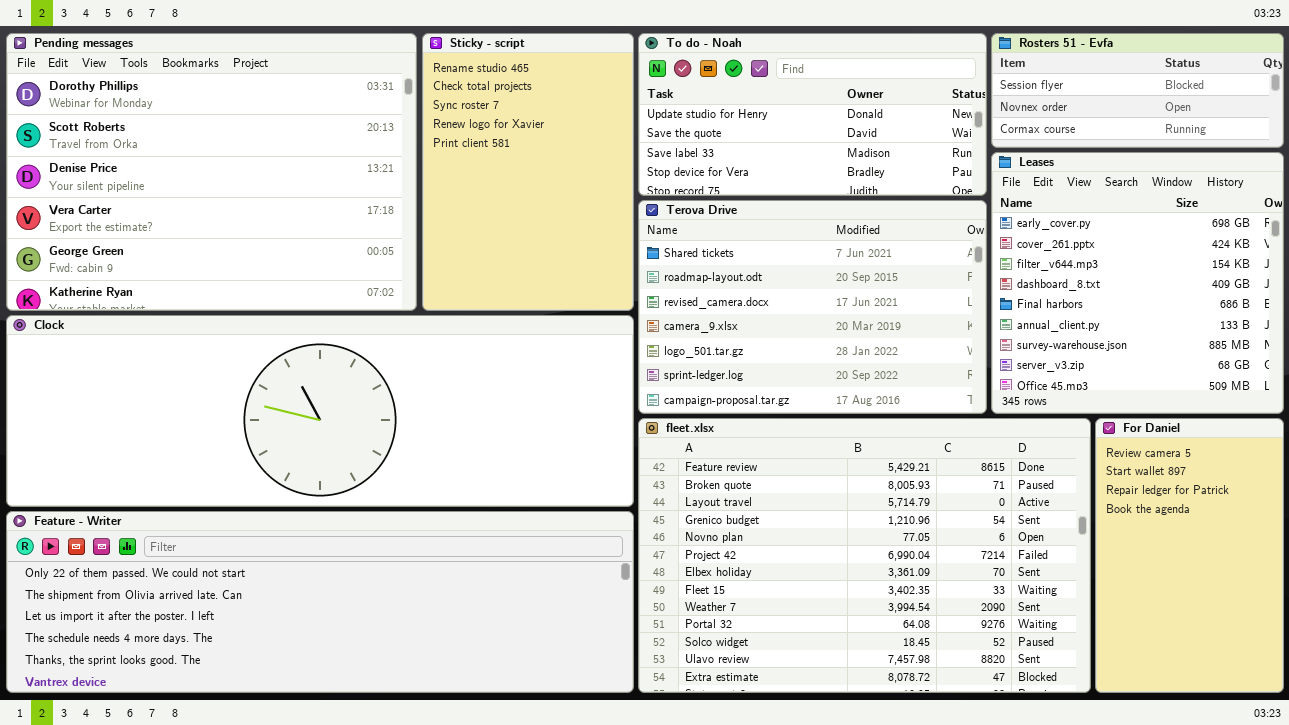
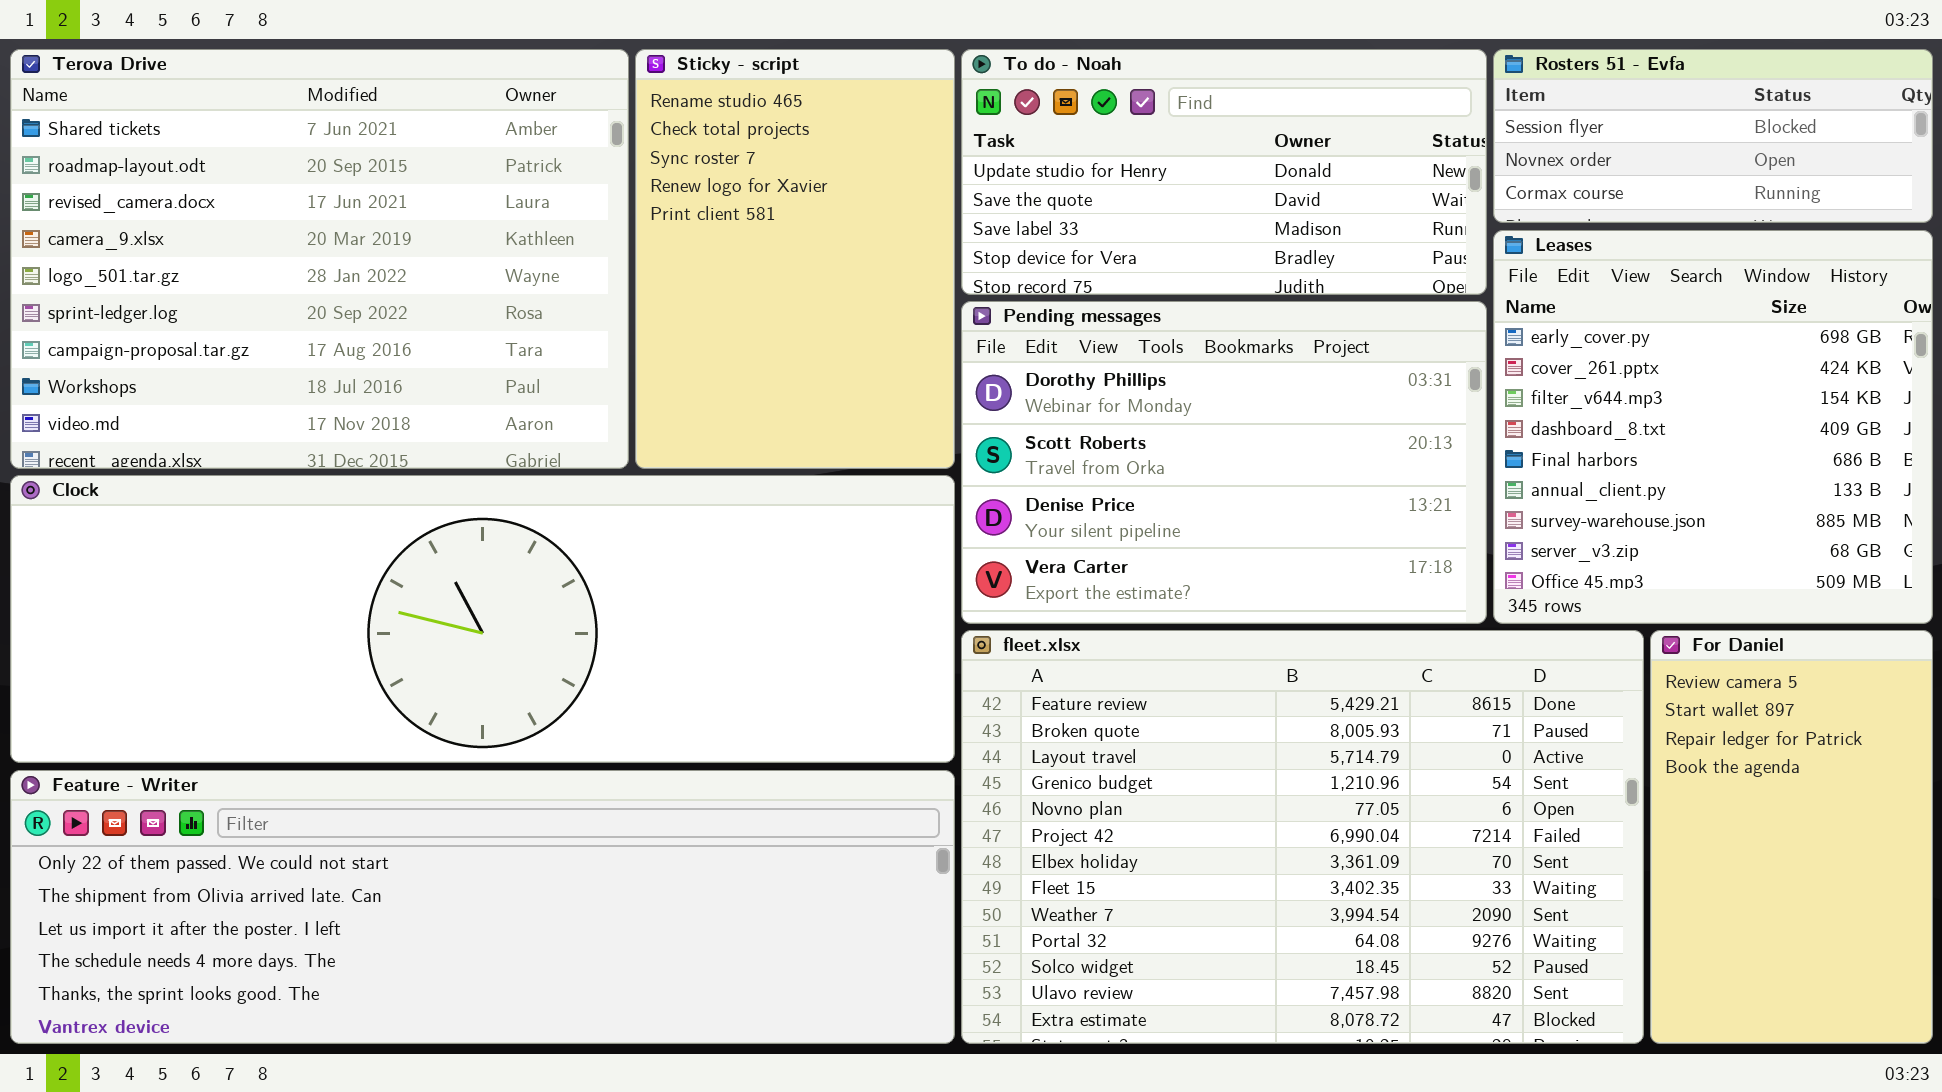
Pending messages: [6,33,417,311] -> [961,301,1487,624], moved, resized
Terova Drive: [638,200,987,414] -> [10,49,629,469], moved, resized

